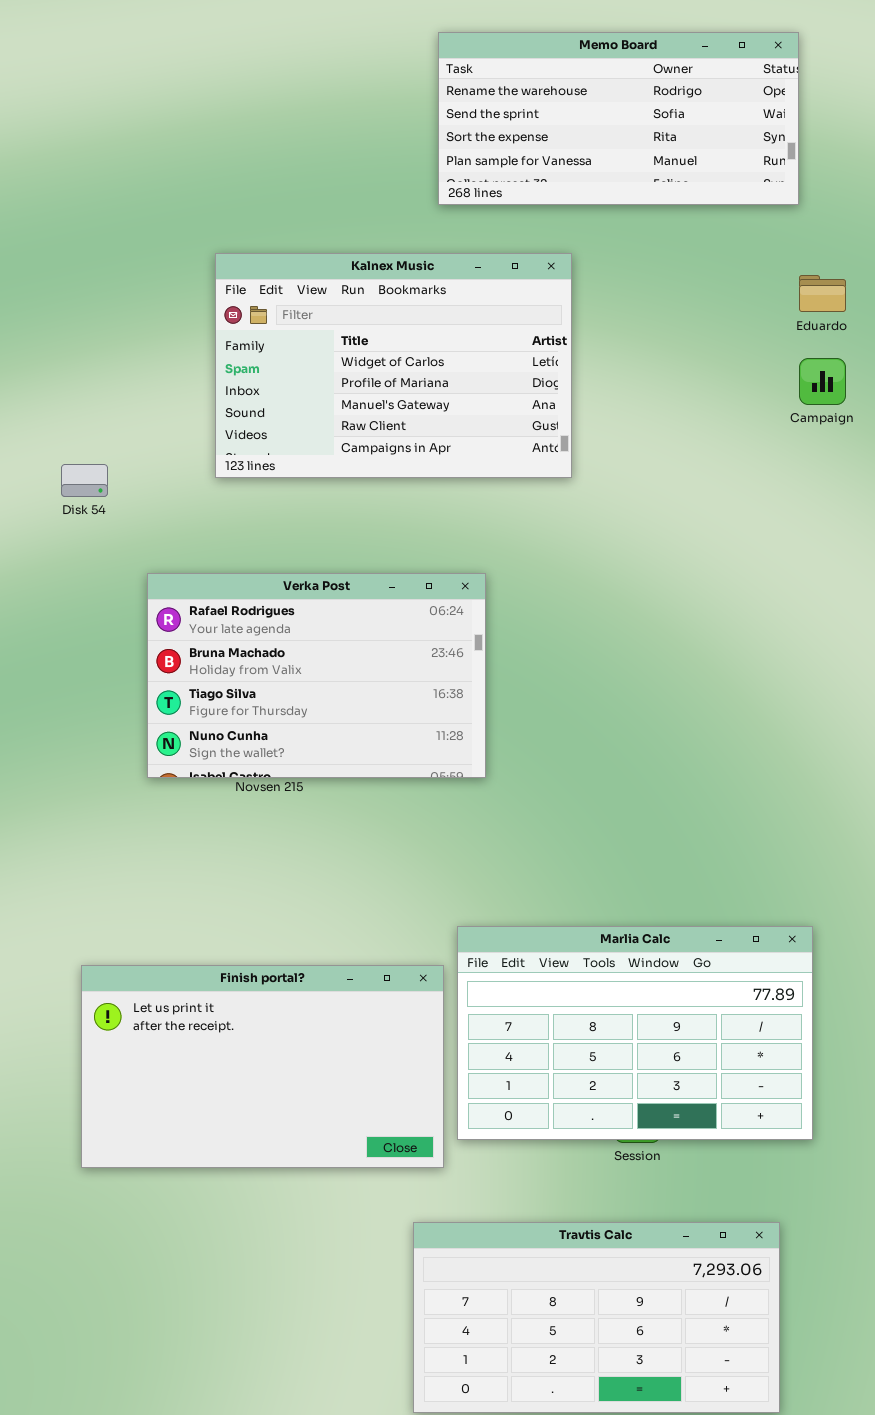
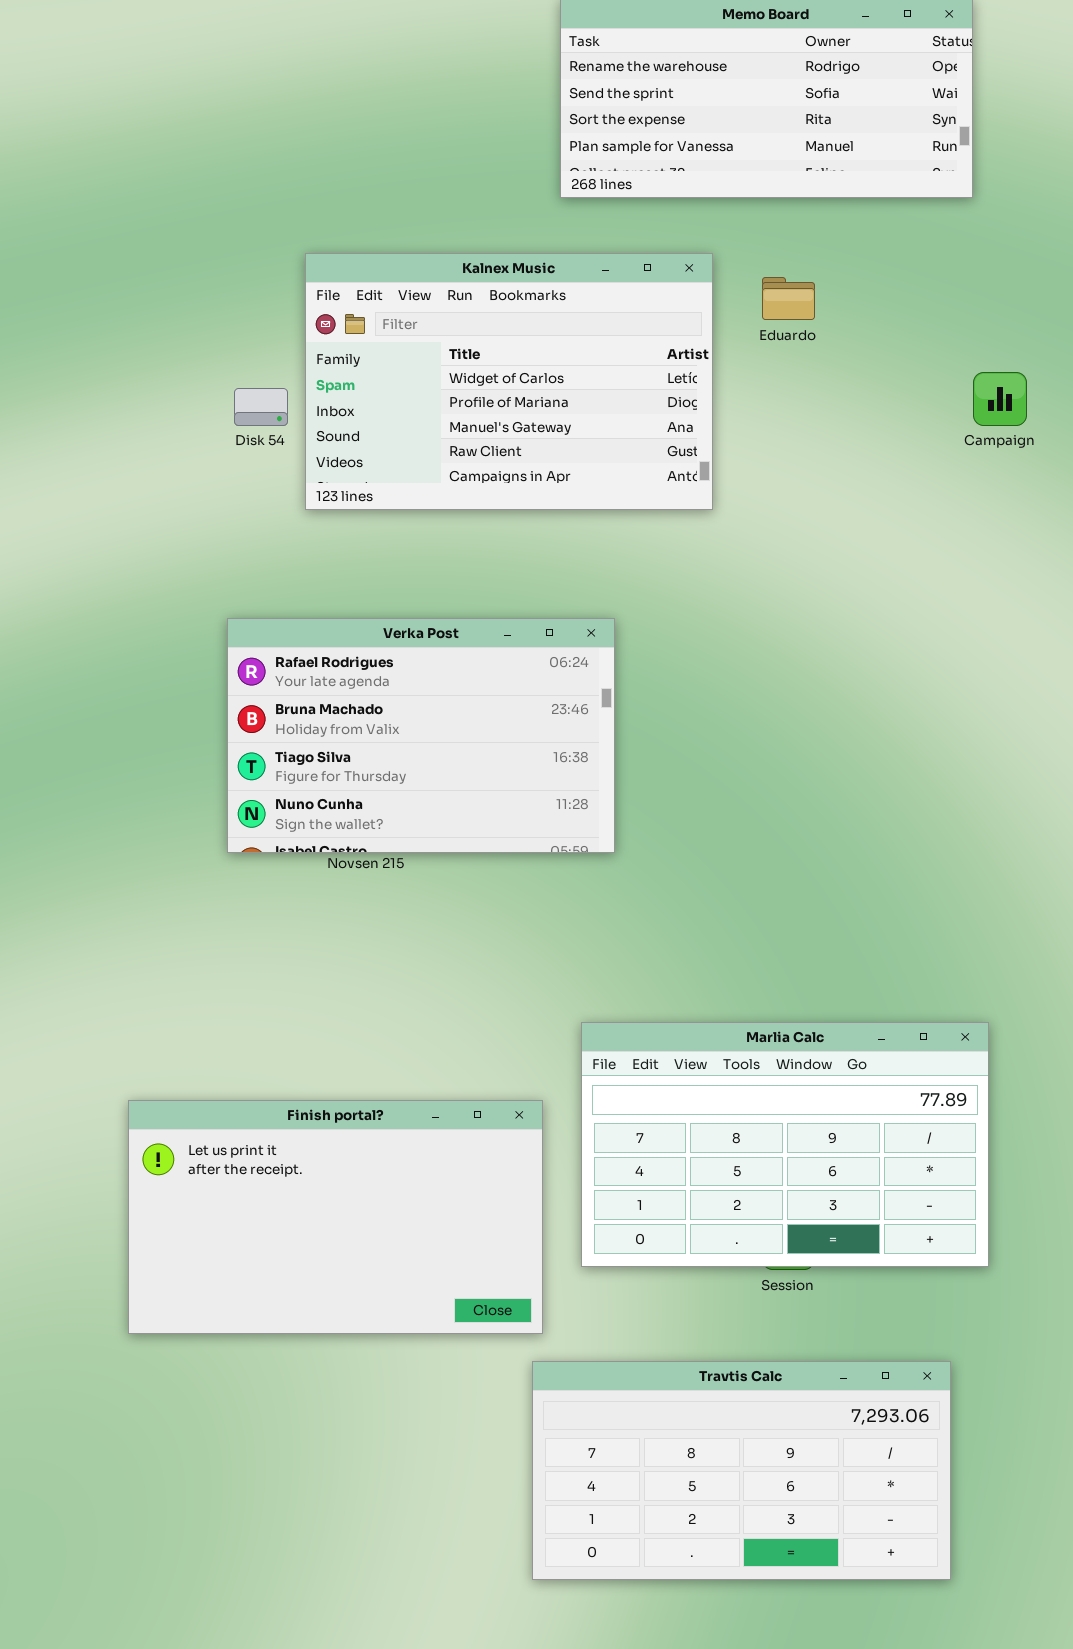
Eduardo: [799,275,846,312] -> [762,277,815,320], moved
Disk 54: [61,464,108,497] -> [234,388,288,426], moved
Finish portal?: [81,965,444,1168] -> [128,1100,543,1334], moved

